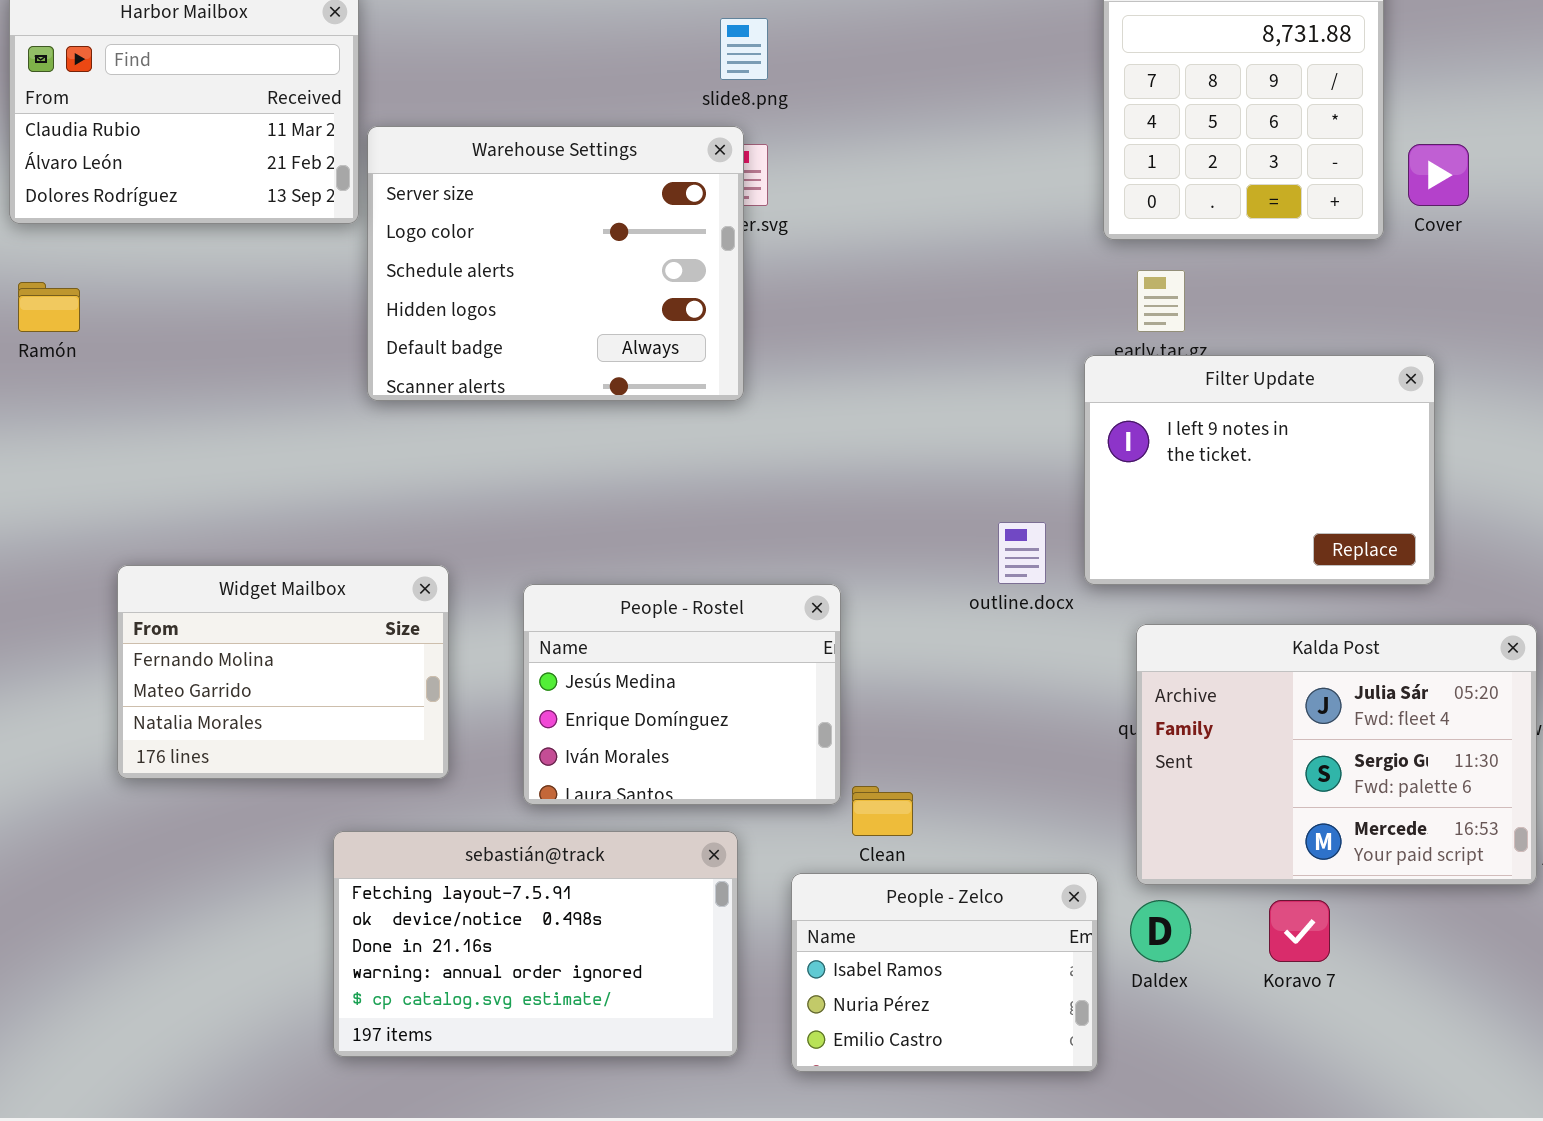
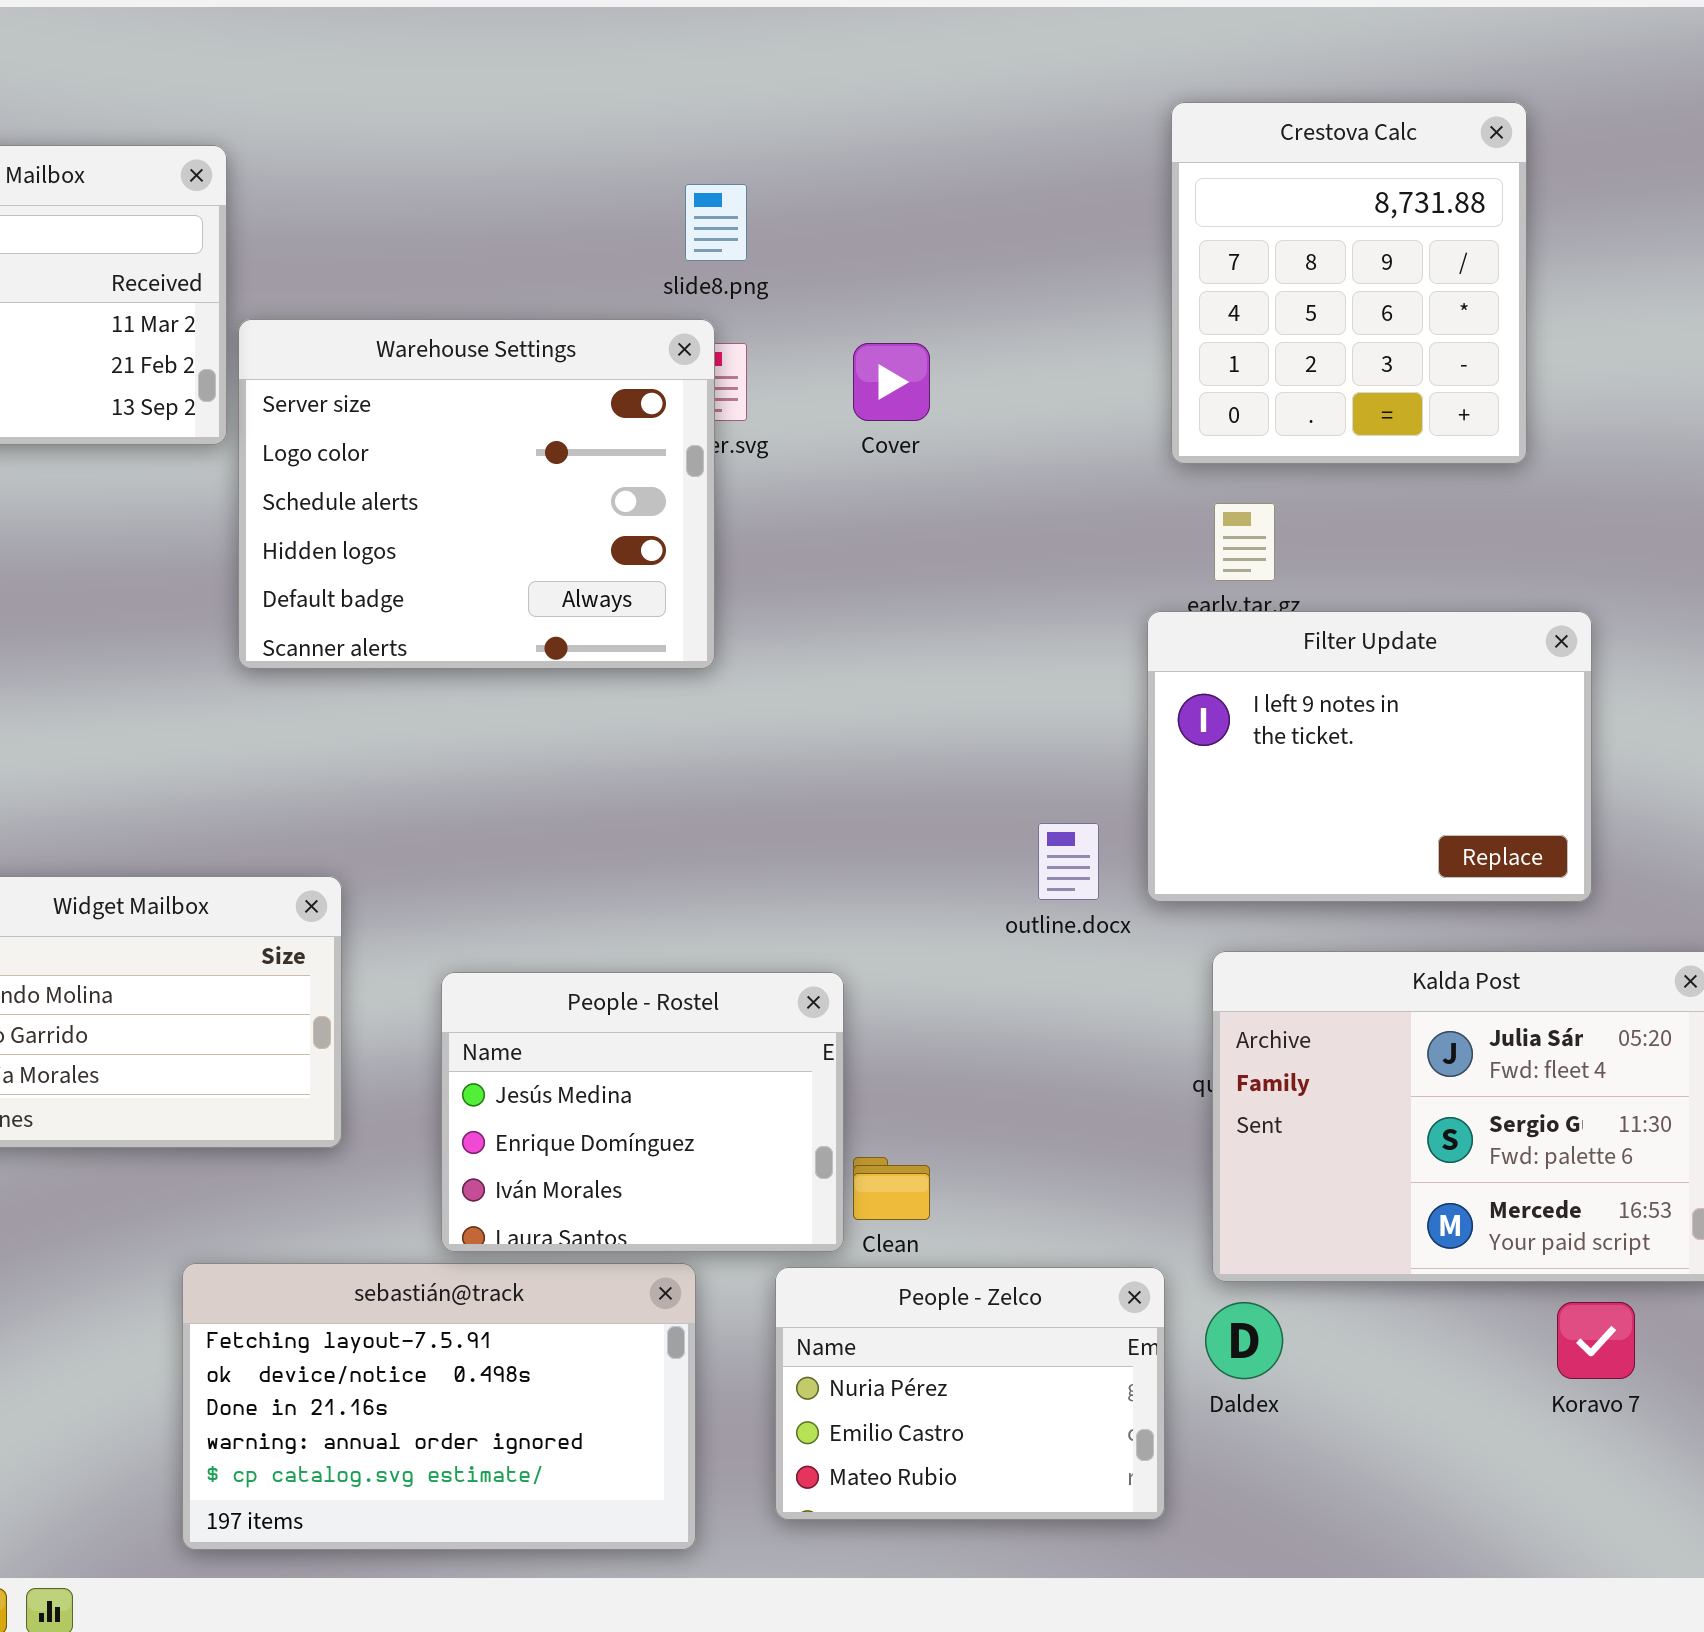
Cover: [1408,144,1469,206] -> [853,343,930,421], moved
People - Rostel: [523,584,841,805] -> [441,972,844,1252], moved
sebastián@track: [333,831,738,1057] -> [182,1263,696,1550], moved
People - Zelco: [791,873,1098,1072] -> [775,1267,1165,1520], scrolled down 1 row
Koravo 7: [1269,900,1330,962] -> [1557,1302,1635,1379], moved

